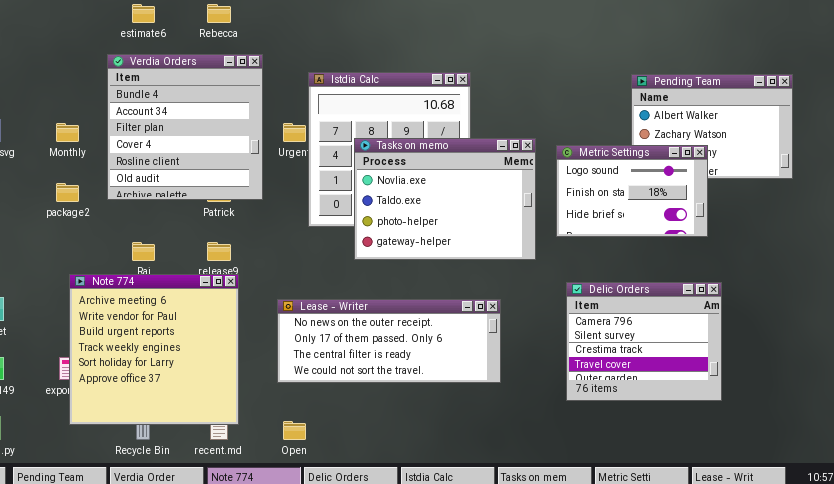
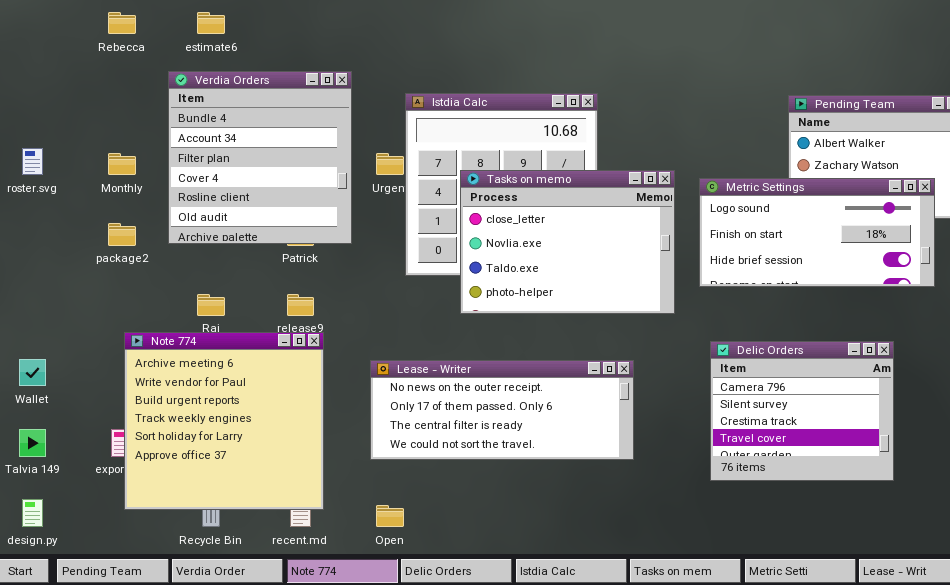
Rebecca: [207,4,231,23] -> [108,12,136,34], moved
Tasks on memo: [354,138,536,260] -> [460,170,675,314], scrolled up 1 row
Metric Settings: [556,145,708,237] -> [699,178,935,287], resized

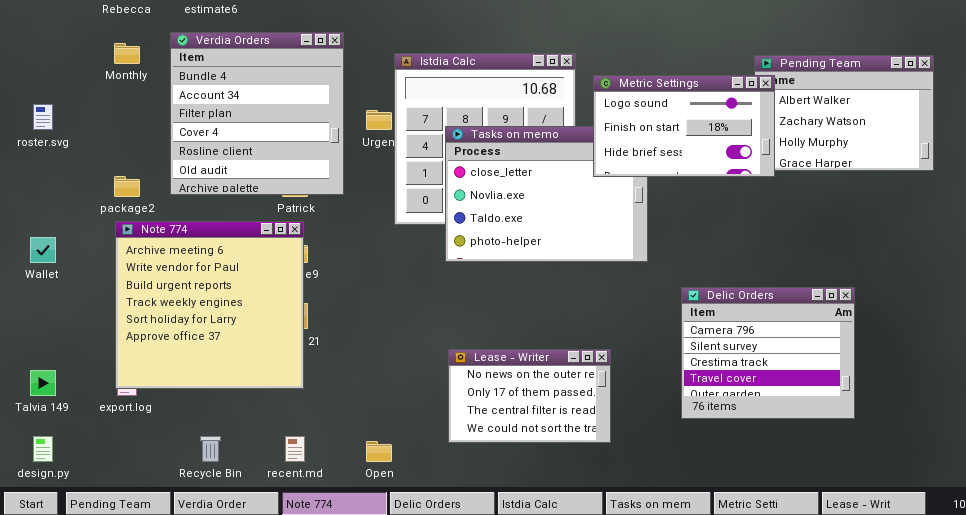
Monthly: [108,153,136,175] -> [114,43,140,64], moved
Metric Settings: [699,178,935,287] -> [593,75,775,177], moved, resized
Note 774: [124,332,324,510] -> [115,221,304,389], moved
Wallet: [19,359,46,386] -> [30,237,56,263], moved
Lease - Writer: [370,360,634,460] -> [448,349,611,443], moved, resized

